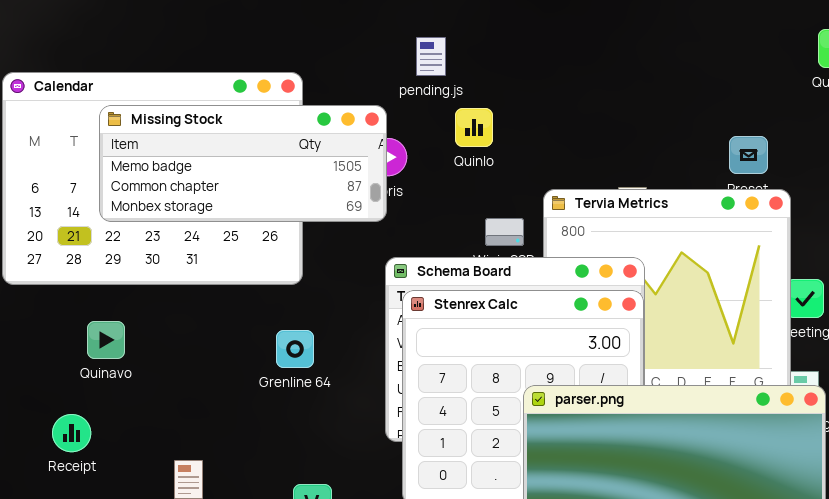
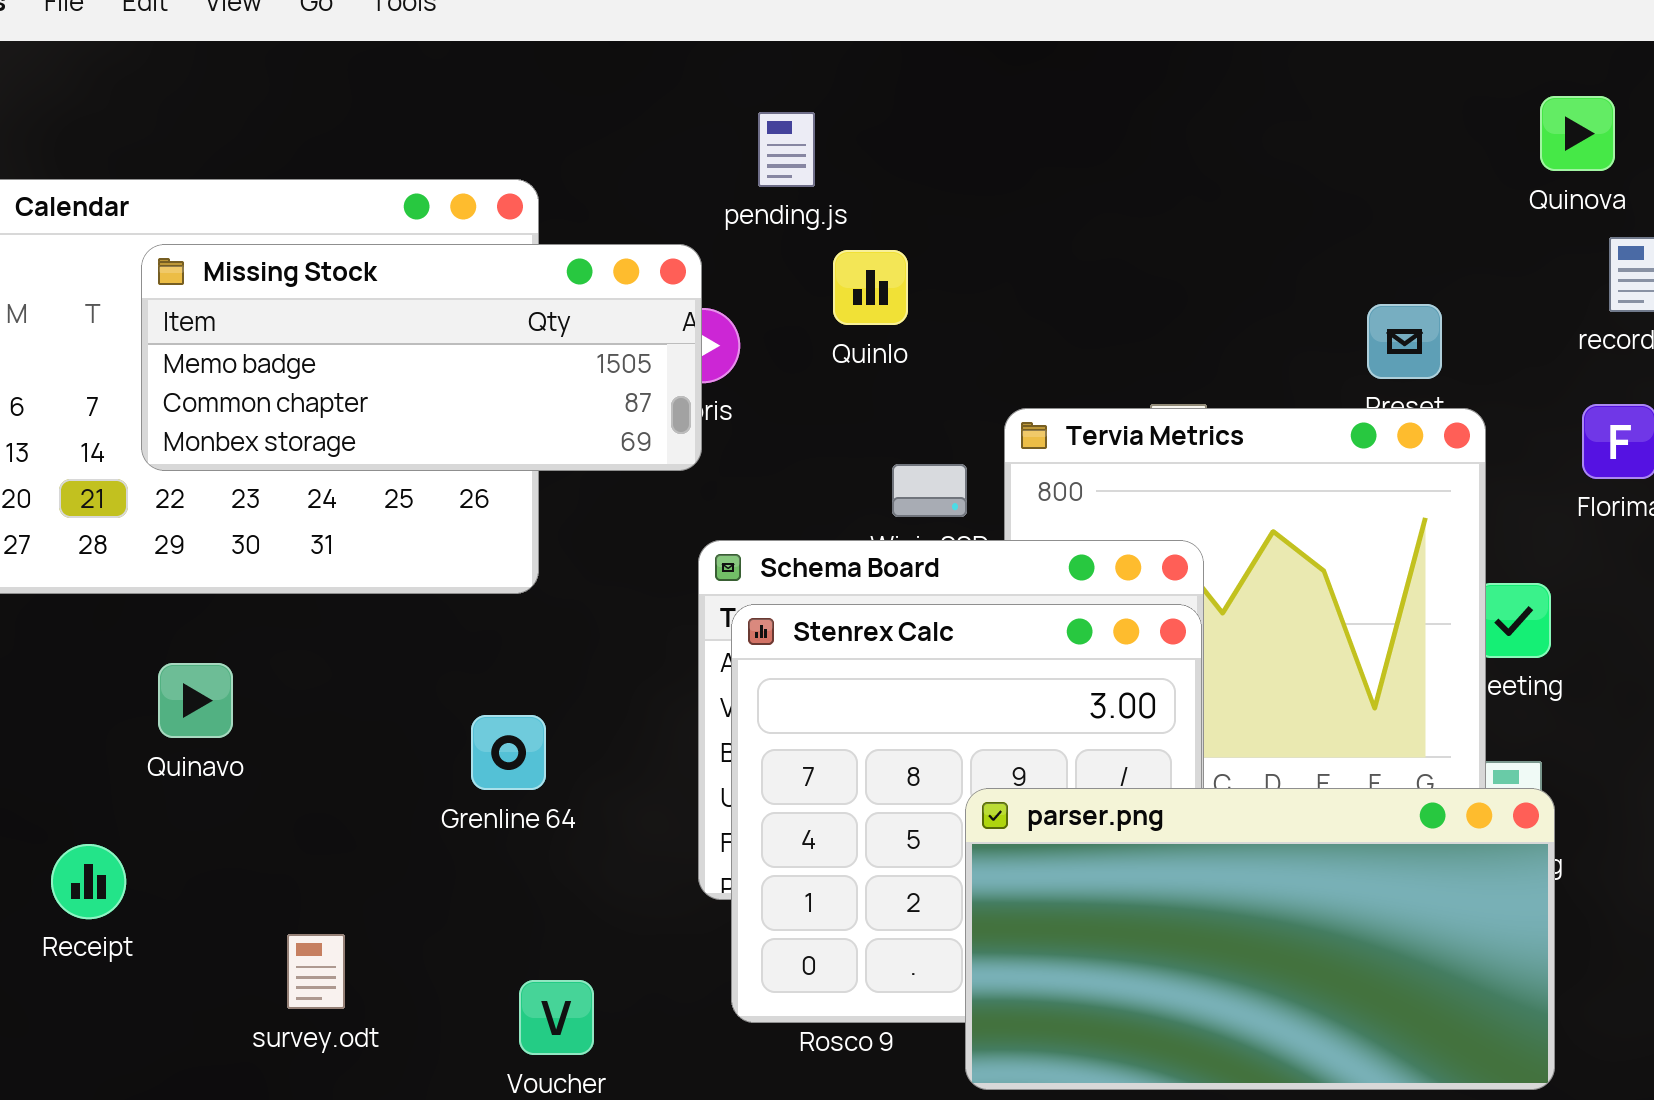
Quinavo: [87,321,125,359] -> [158,663,233,738], moved
Grenline 64: [276,330,314,368] -> [471,715,546,790], moved

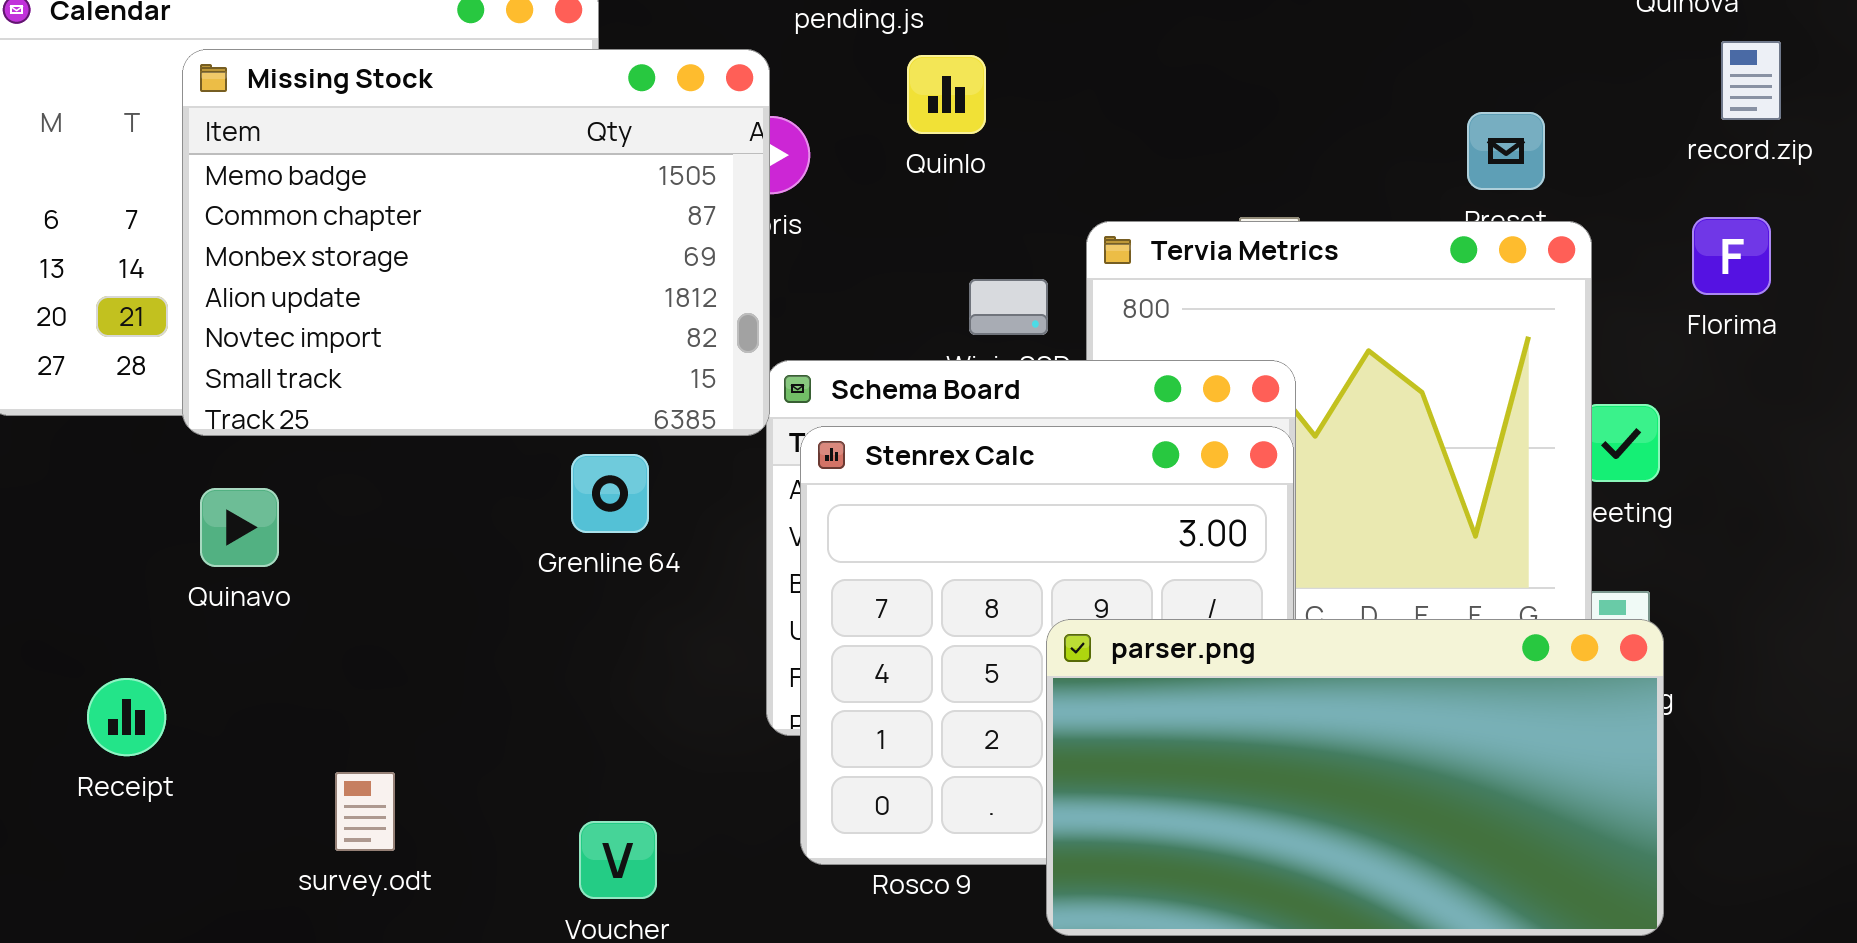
Missing Stock: [141,244,702,471] -> [182,49,770,436], resized
Grenline 64: [471,715,546,790] -> [571,454,649,533], moved

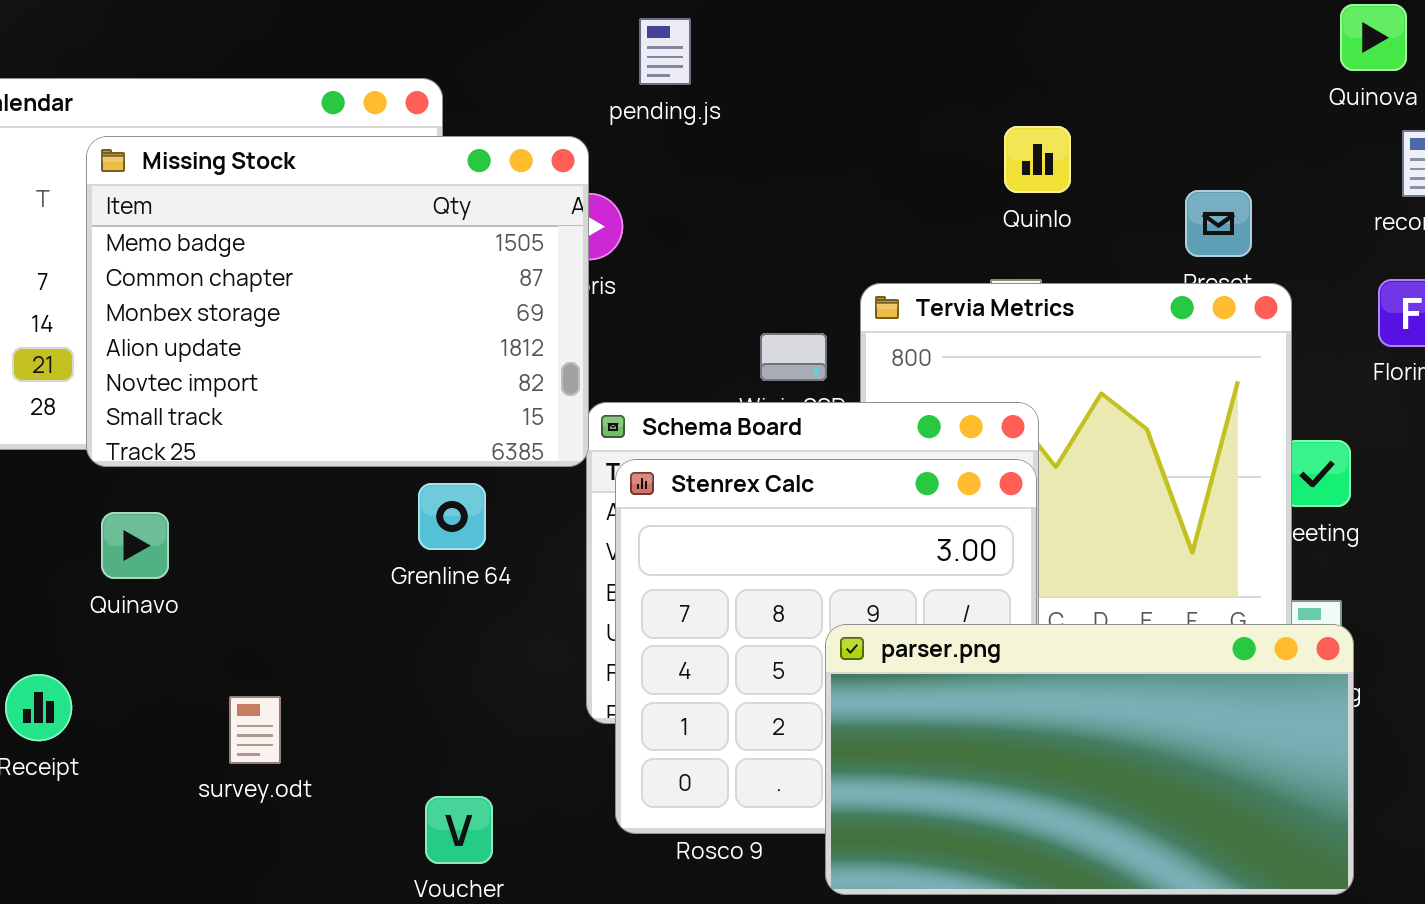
Quinlo: [907,55,986,134] -> [1004,126,1071,193], moved
survey.odt: [335,772,395,851] -> [229,696,281,764], moved

